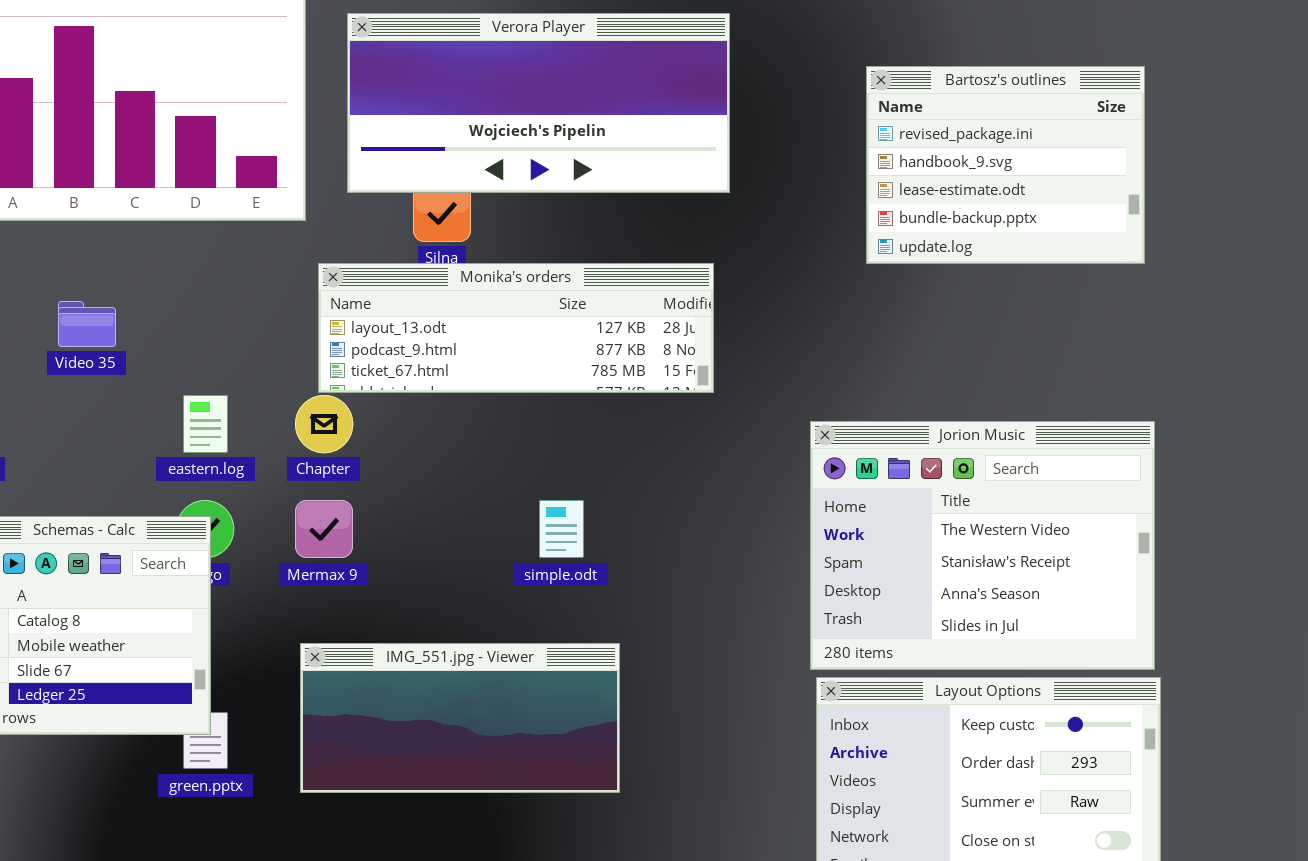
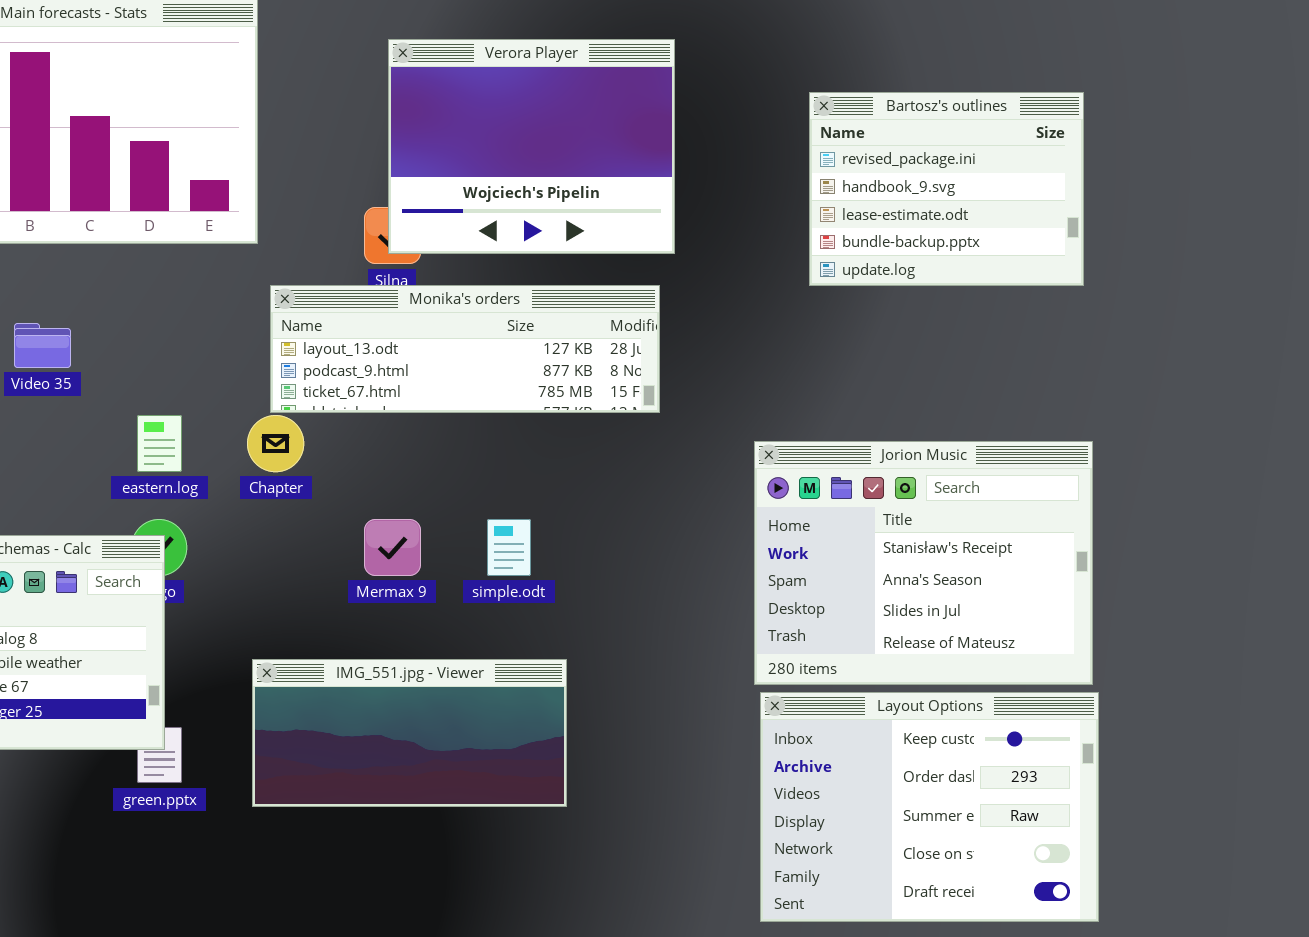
Verora Player: [347,13,730,193] -> [388,39,675,254], resized
Jorion Music: [810,421,1155,670] -> [754,441,1093,685], scrolled down 1 row
Mermax 9: [295,500,353,558] -> [364,519,421,576], moved

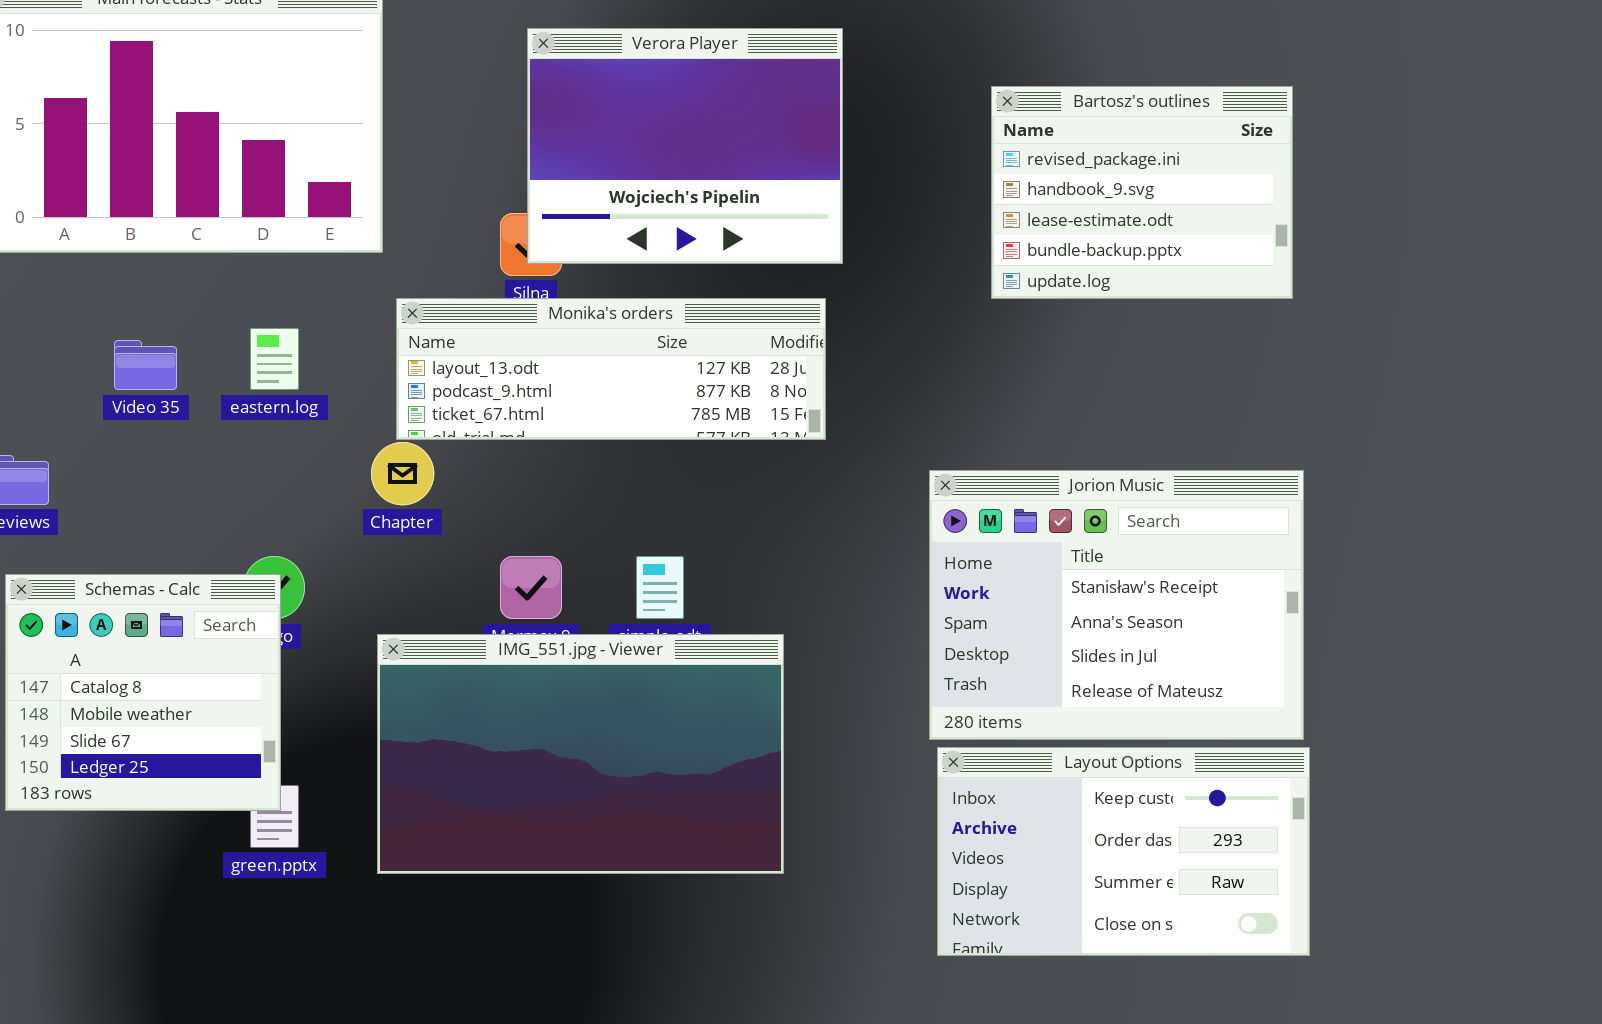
eastern.log: [137,415,182,472] -> [250,328,299,390], moved
IMG_551.jpg - Viewer: [252,659,567,807] -> [377,634,784,874], resized
Layout Options: [760,692,1099,922] -> [937,747,1310,956], resized

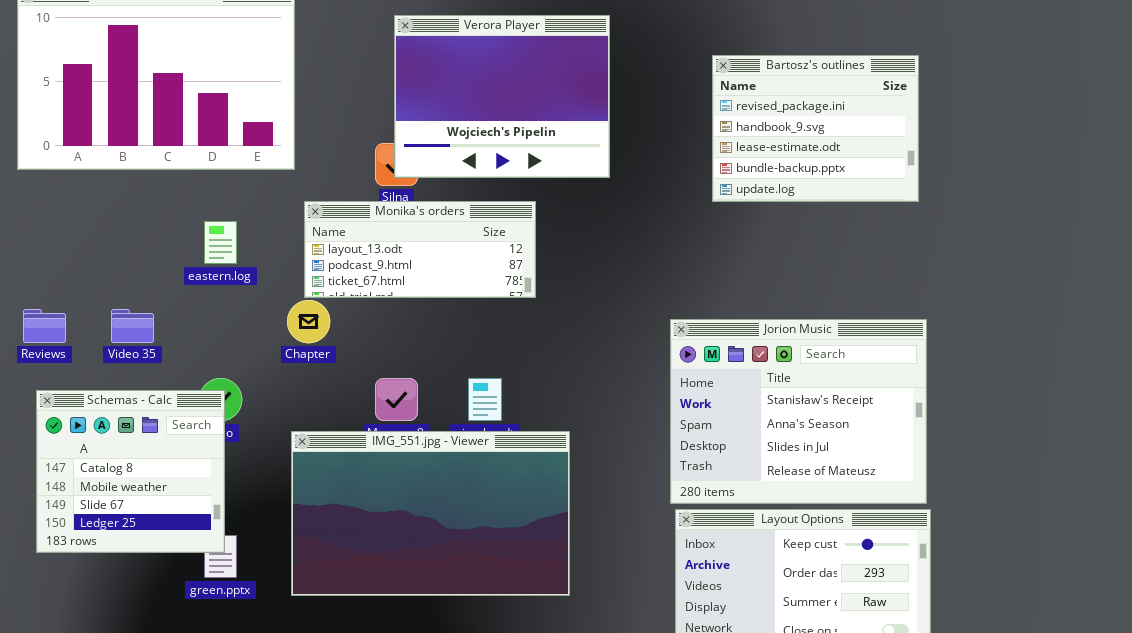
Monika's orders: [396,298,826,440] -> [304,201,536,298], resized
Video 35: [114,340,177,390] -> [111,309,154,343], moved

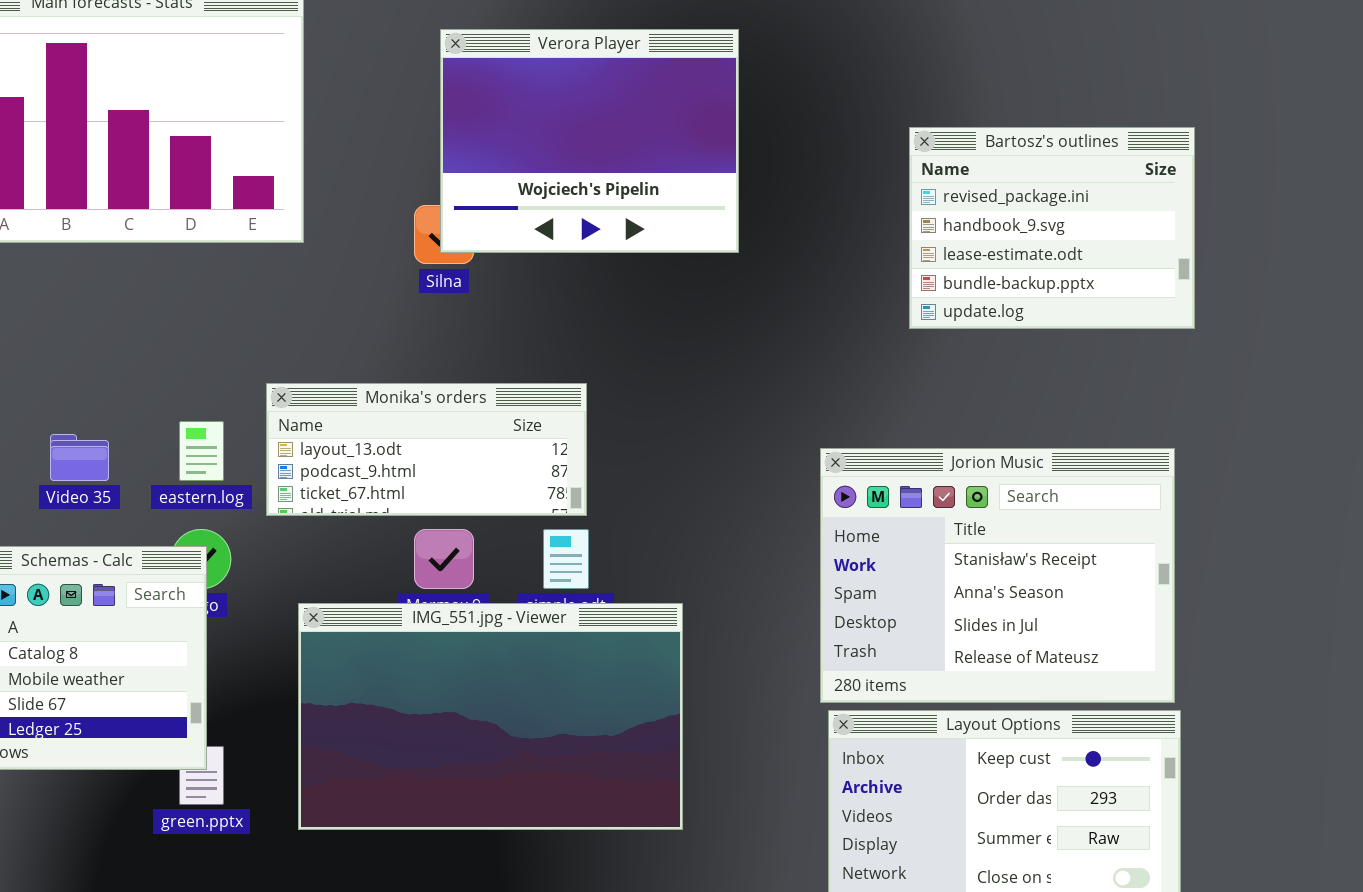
Bartosz's outlines: [712,55,919,202] -> [909,127,1195,329], moved
Monika's orders: [304,201,536,298] -> [266,383,587,516], moved
eastern.log: [204,221,237,264] -> [179,421,224,481], moved

